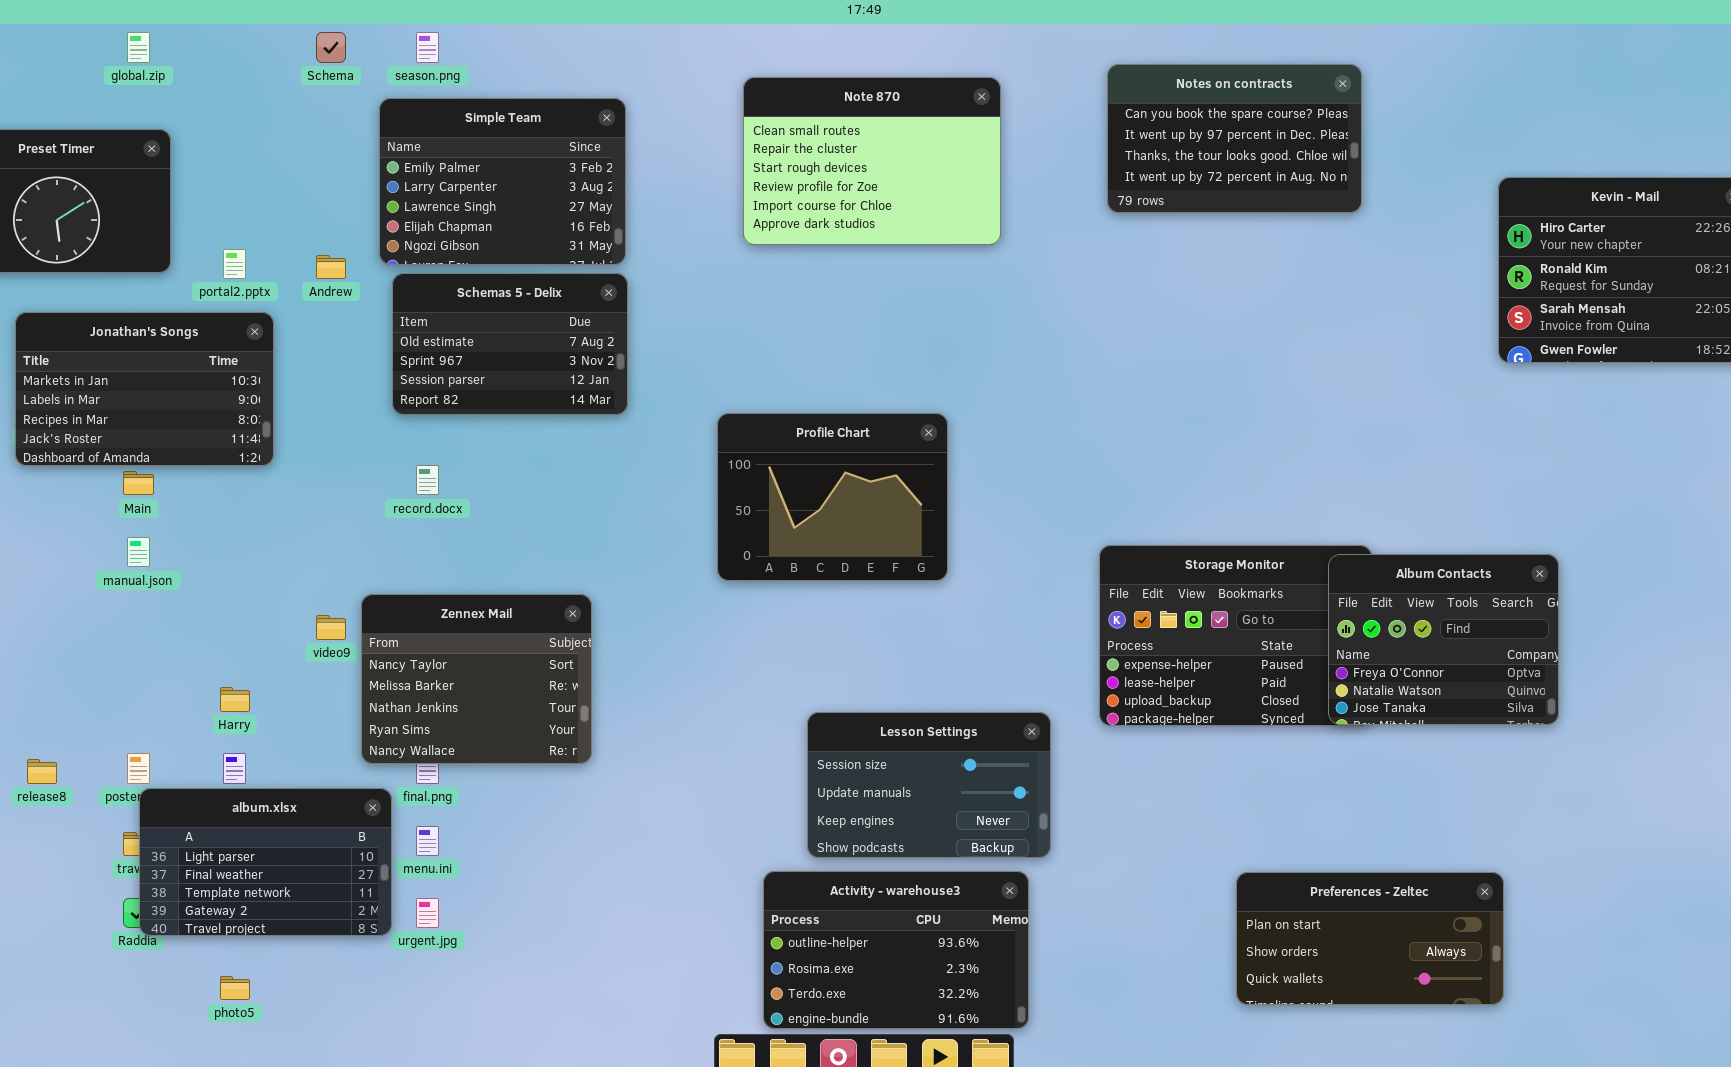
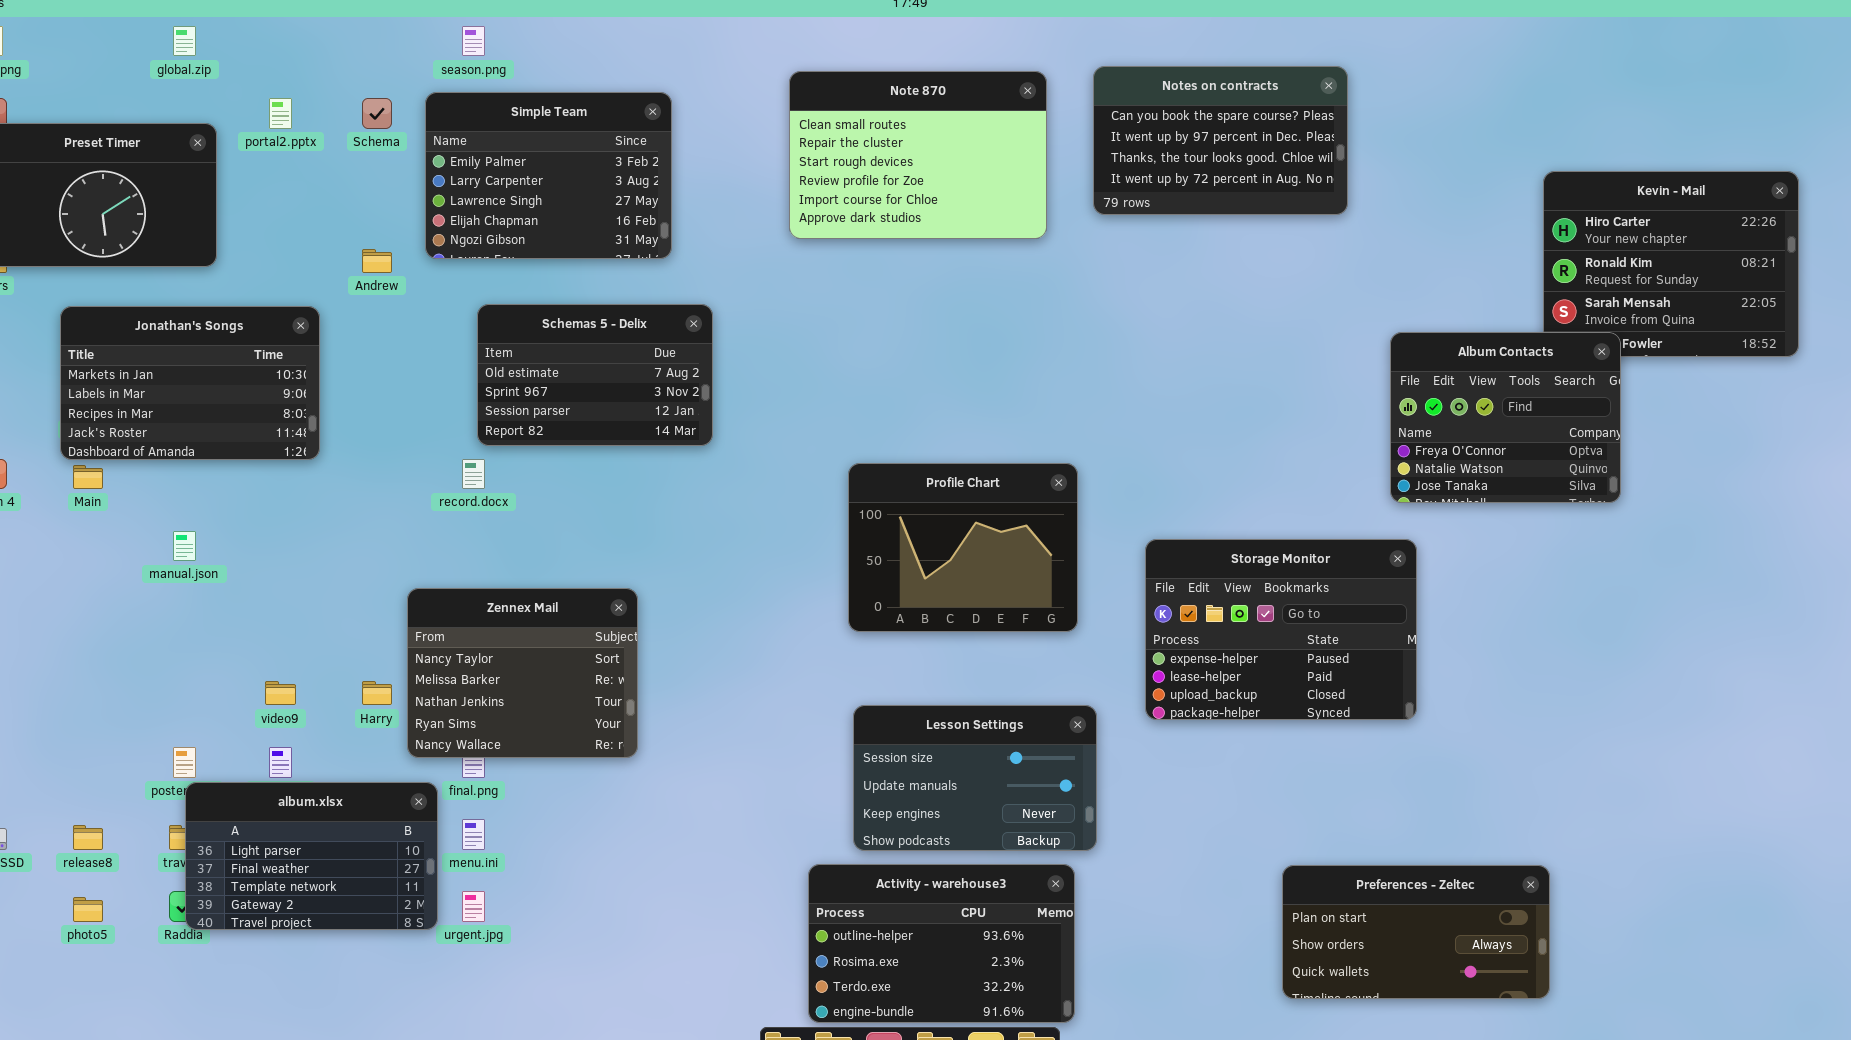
Schema: [316,32,346,63] -> [362,98,392,129], moved
Notes on contracts: [1107,64,1362,213] -> [1093,66,1348,215], moved
portal2.pptx: [223,249,246,279] -> [269,98,292,129], moved
Schemas 5 - Delix: [392,273,628,415] -> [477,304,713,446], moved
Profile Chart: [717,413,948,581] -> [848,463,1078,632], moved
Main: [123,471,154,495] -> [73,465,103,489], moved
Album Contacts: [1328,554,1559,725] -> [1390,332,1621,503], moved
video9: [316,615,346,640] -> [265,681,296,705], moved
Harry: [220,687,250,712] -> [362,681,392,705], moved
release8: [27,759,57,784] -> [73,825,103,850], moved
photo5: [220,976,250,1000] -> [73,897,103,922], moved

